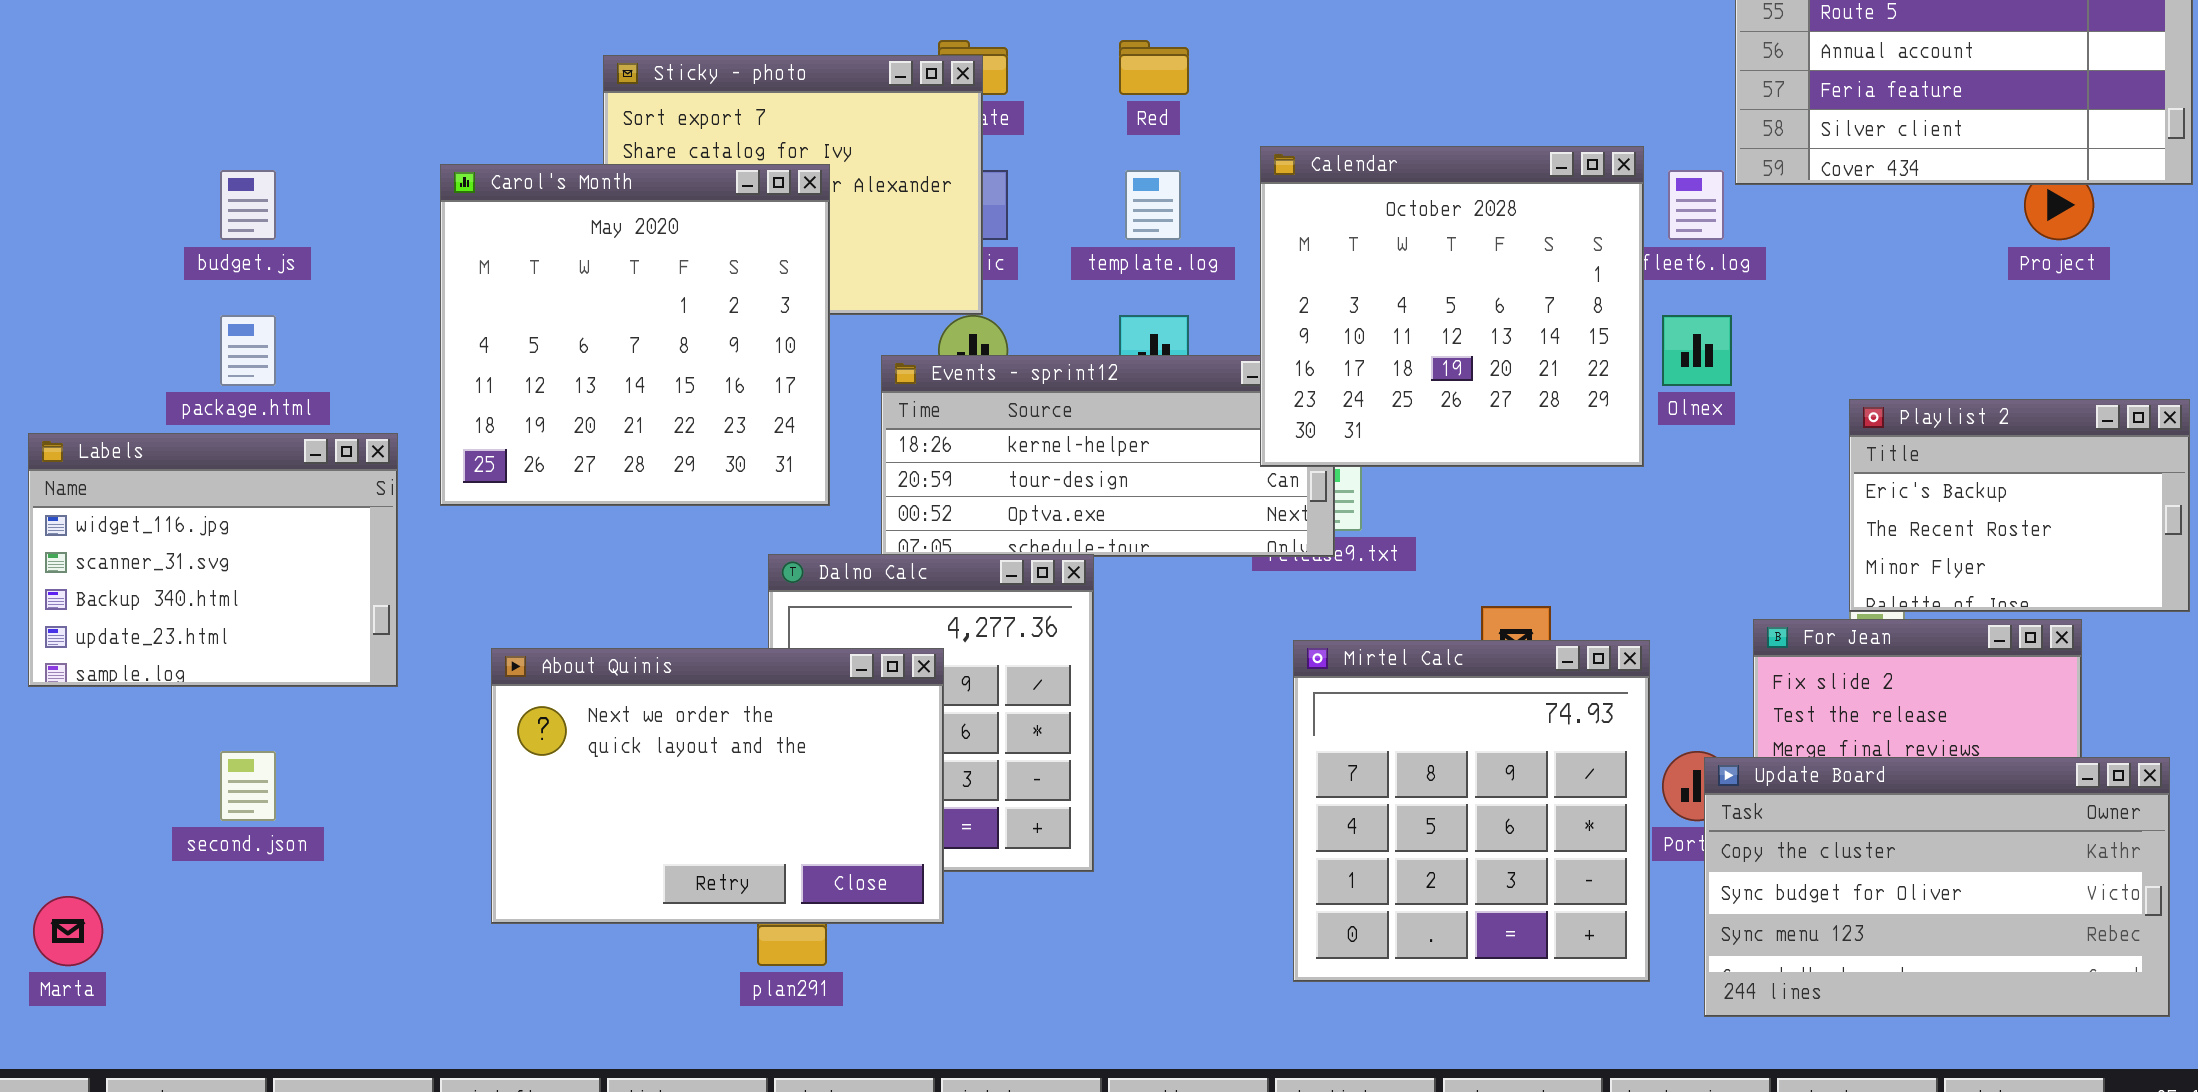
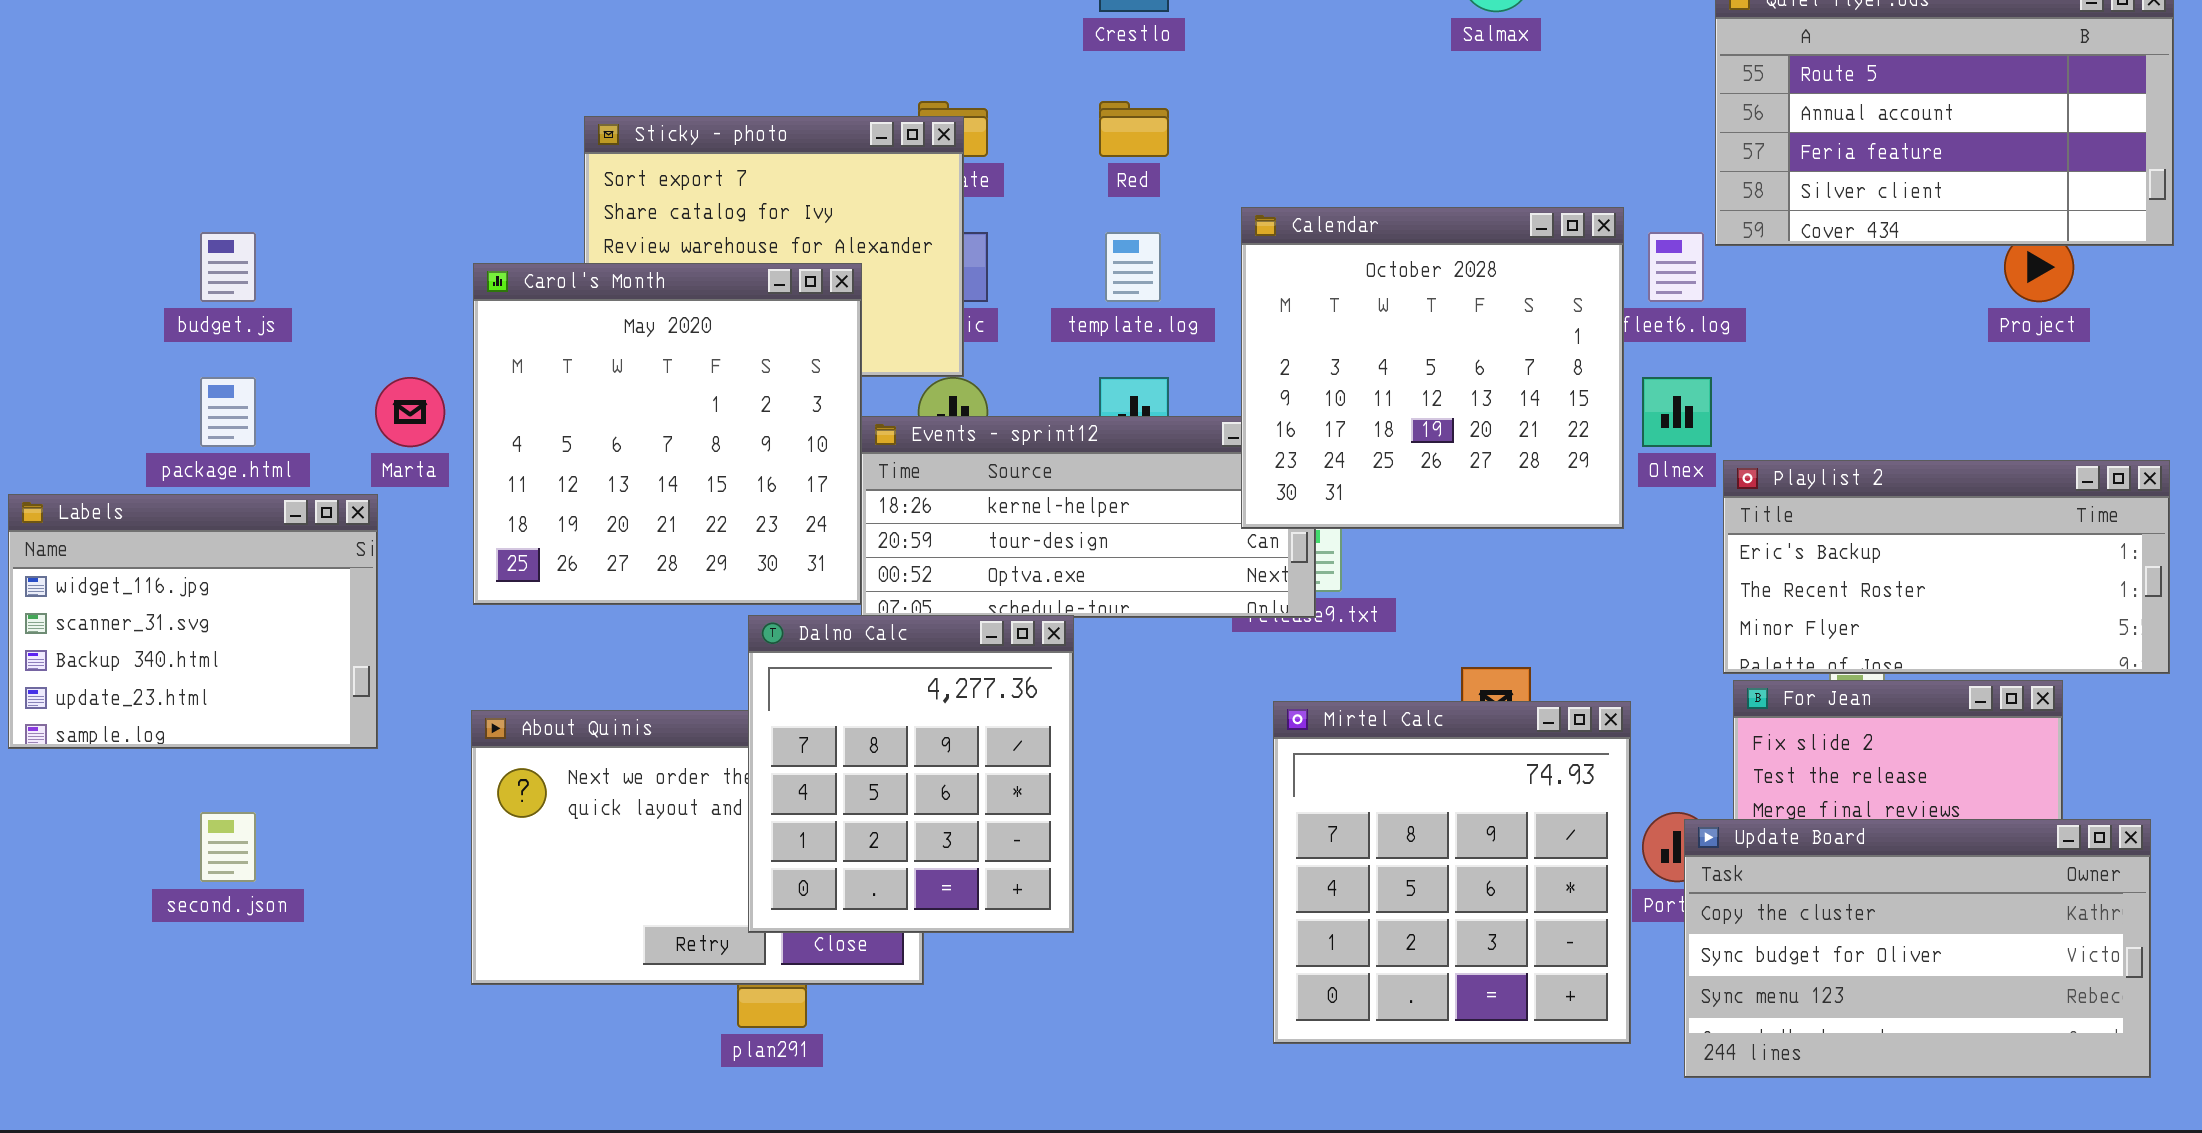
Carol's Month: [440,164,830,506] -> [473,263,862,605], moved
Playlist 2: [1849,399,2190,612] -> [1723,460,2170,674], resized
Dalno Calc: [768,554,1094,872] -> [748,615,1074,933], raised
Marta: [33,896,103,966] -> [375,377,445,447], moved

